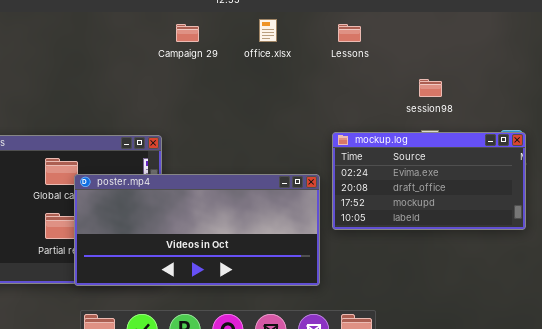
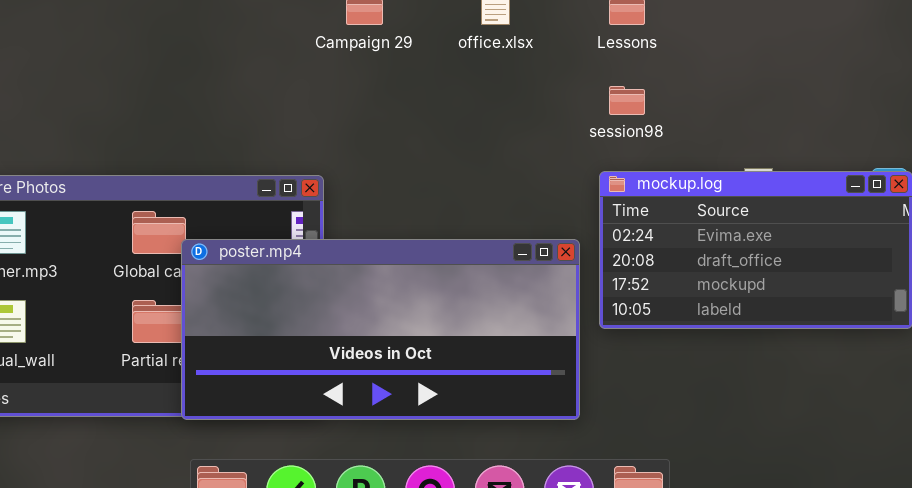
session98: [419,79,442,97] -> [609,86,645,115], moved

